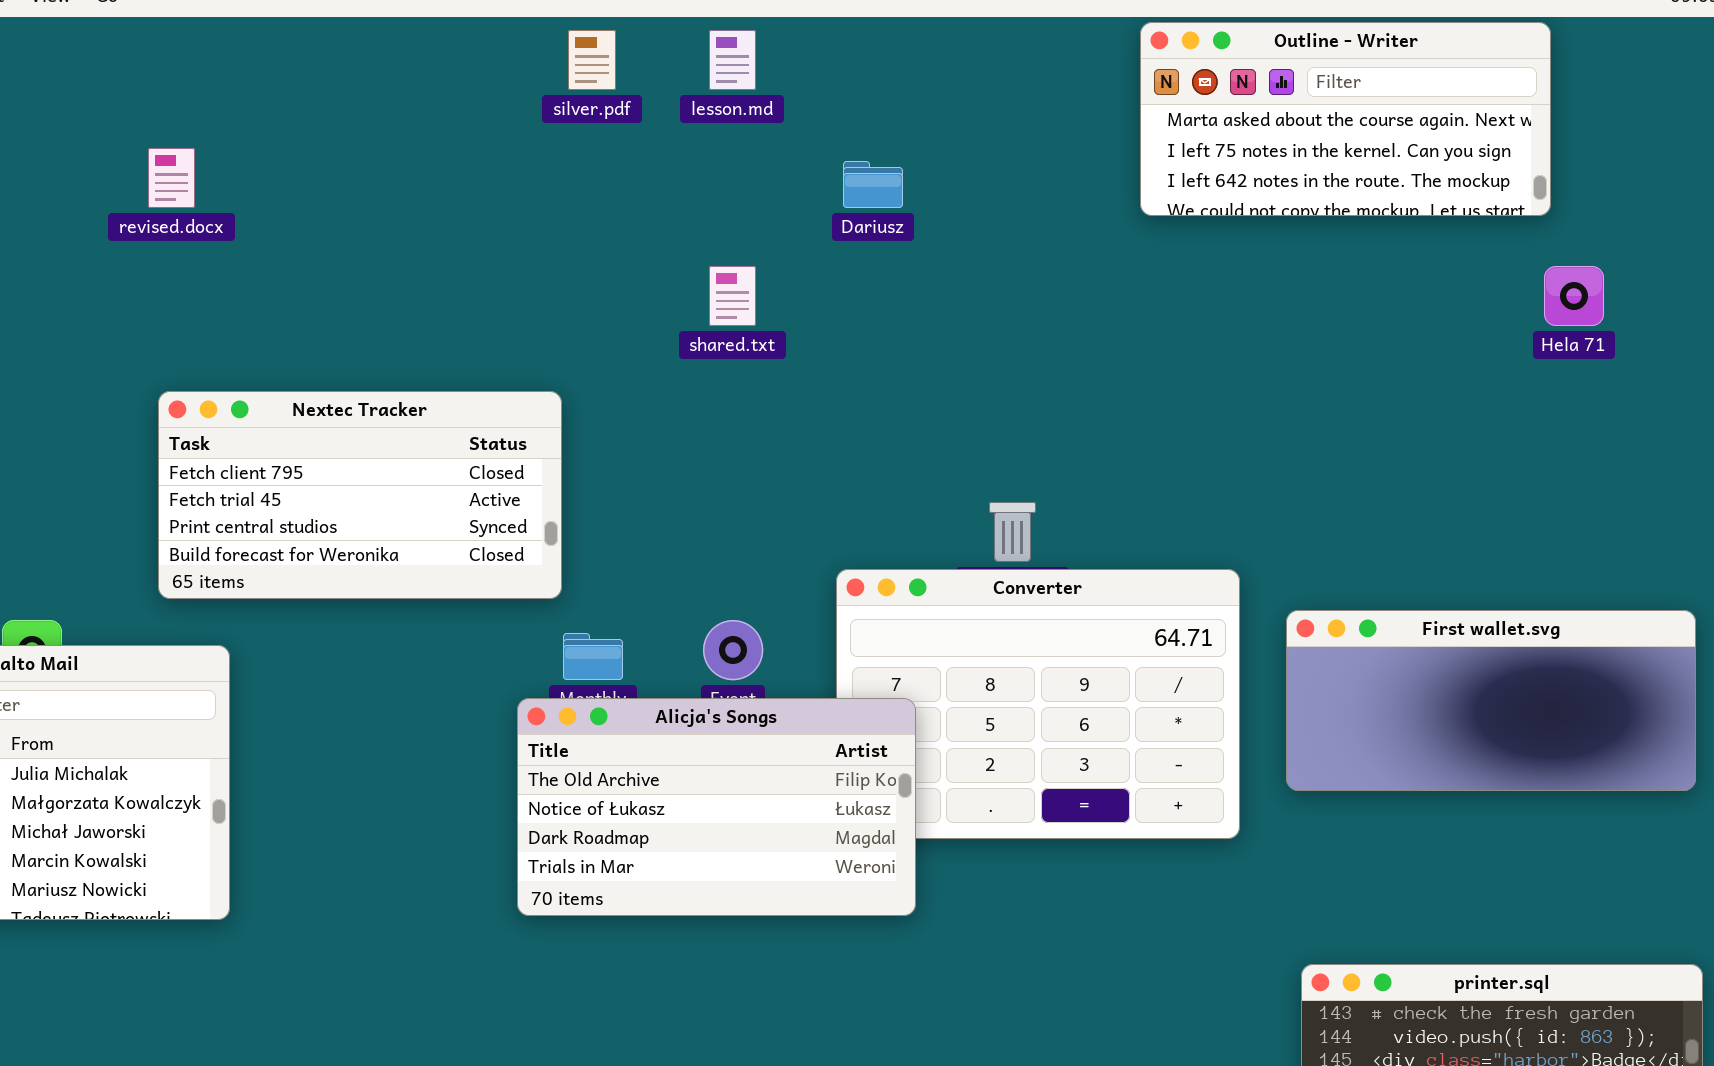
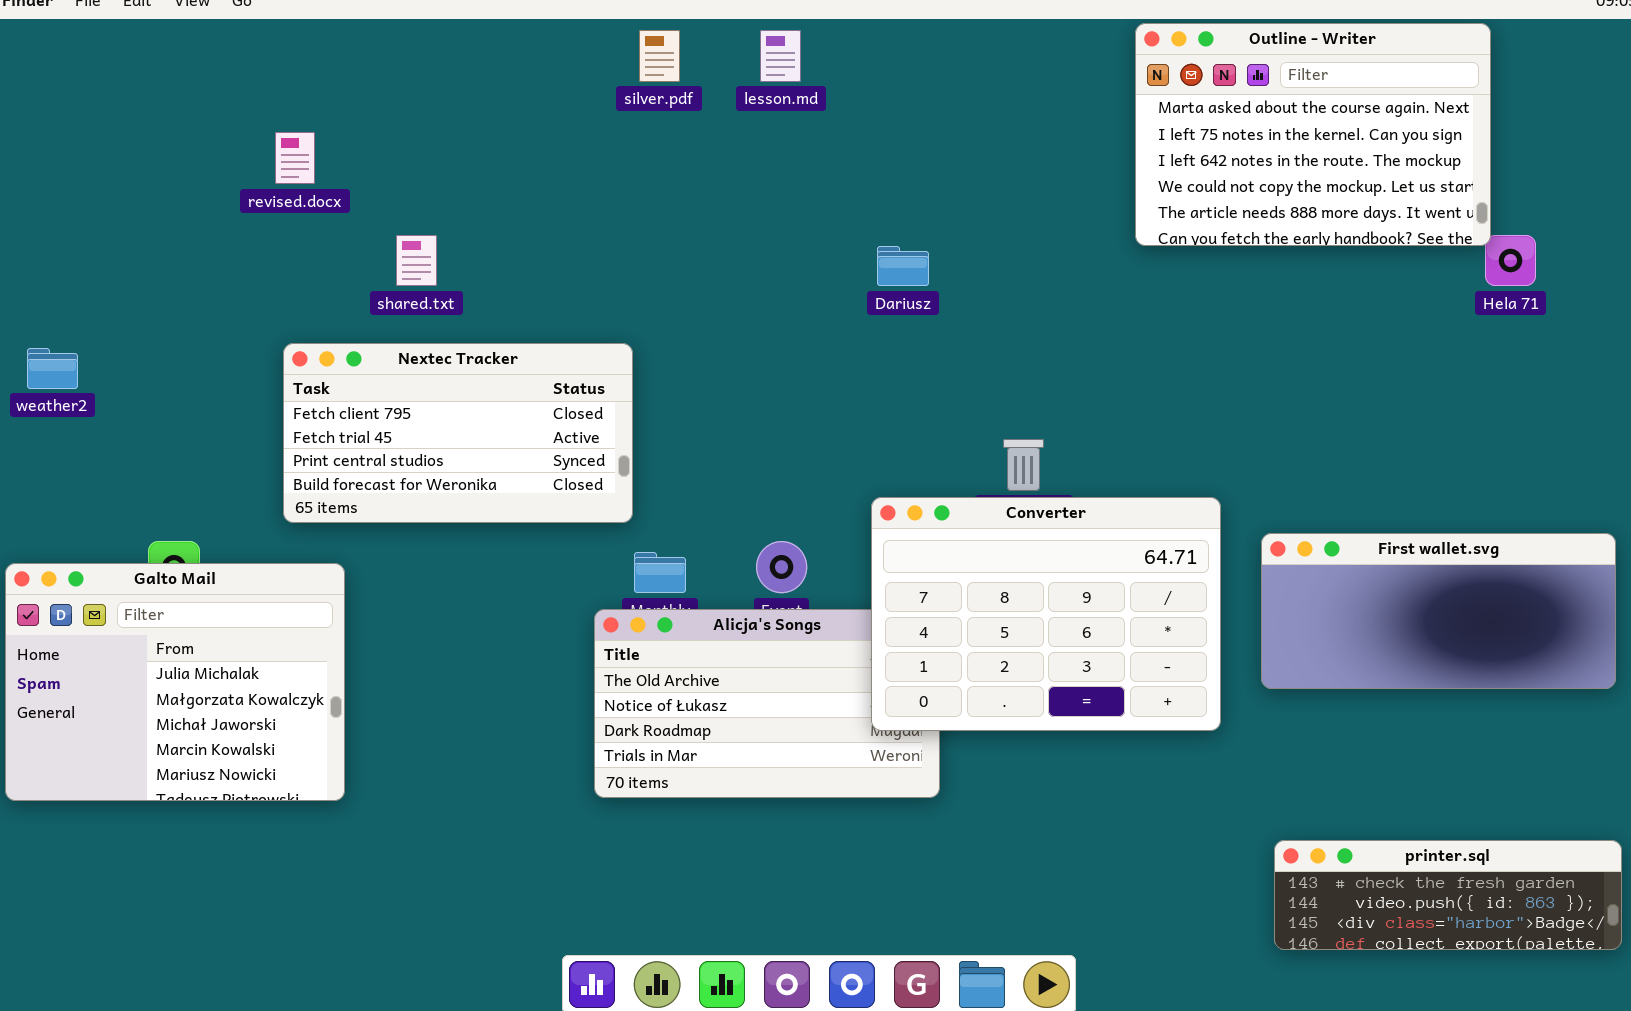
Outline - Writer: [1140,22,1551,216] -> [1135,23,1491,246], resized
Dariusz: [843,161,903,208] -> [877,246,929,286], moved
shared.txt: [709,266,756,326] -> [396,235,437,286], moved
Converter: [836,569,1240,839] -> [871,497,1221,731], raised

